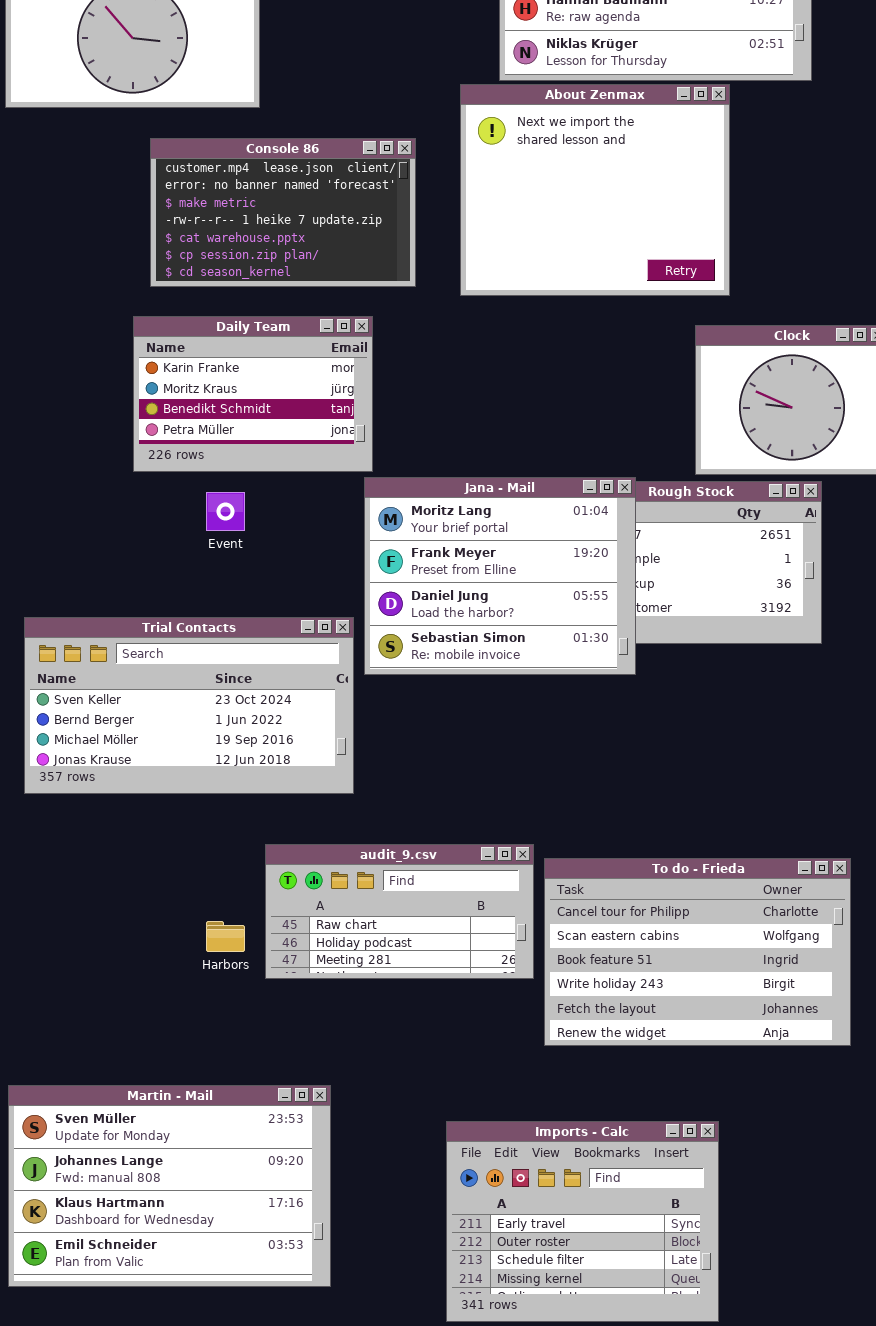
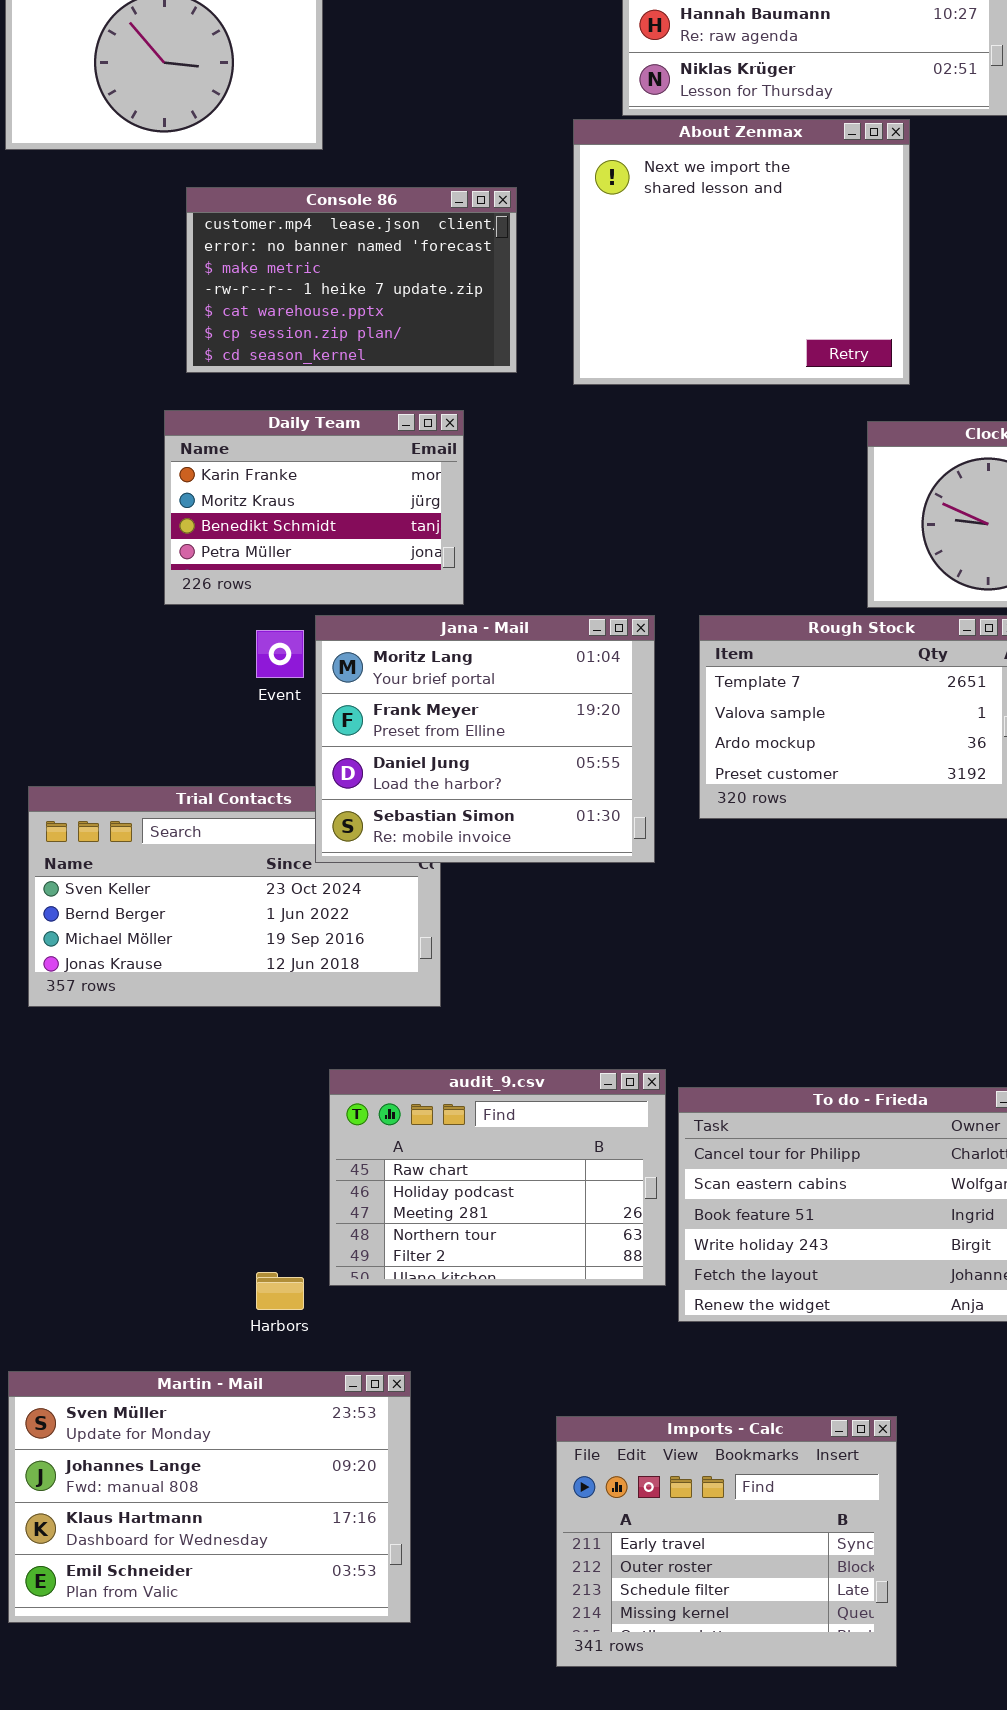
Jana - Mail: [364,477,636,675] -> [315,615,655,863], moved
audit_9.csv: [265,844,534,979] -> [329,1069,666,1286], resized
Harbors: [206,921,245,952] -> [256,1272,304,1310], moved

